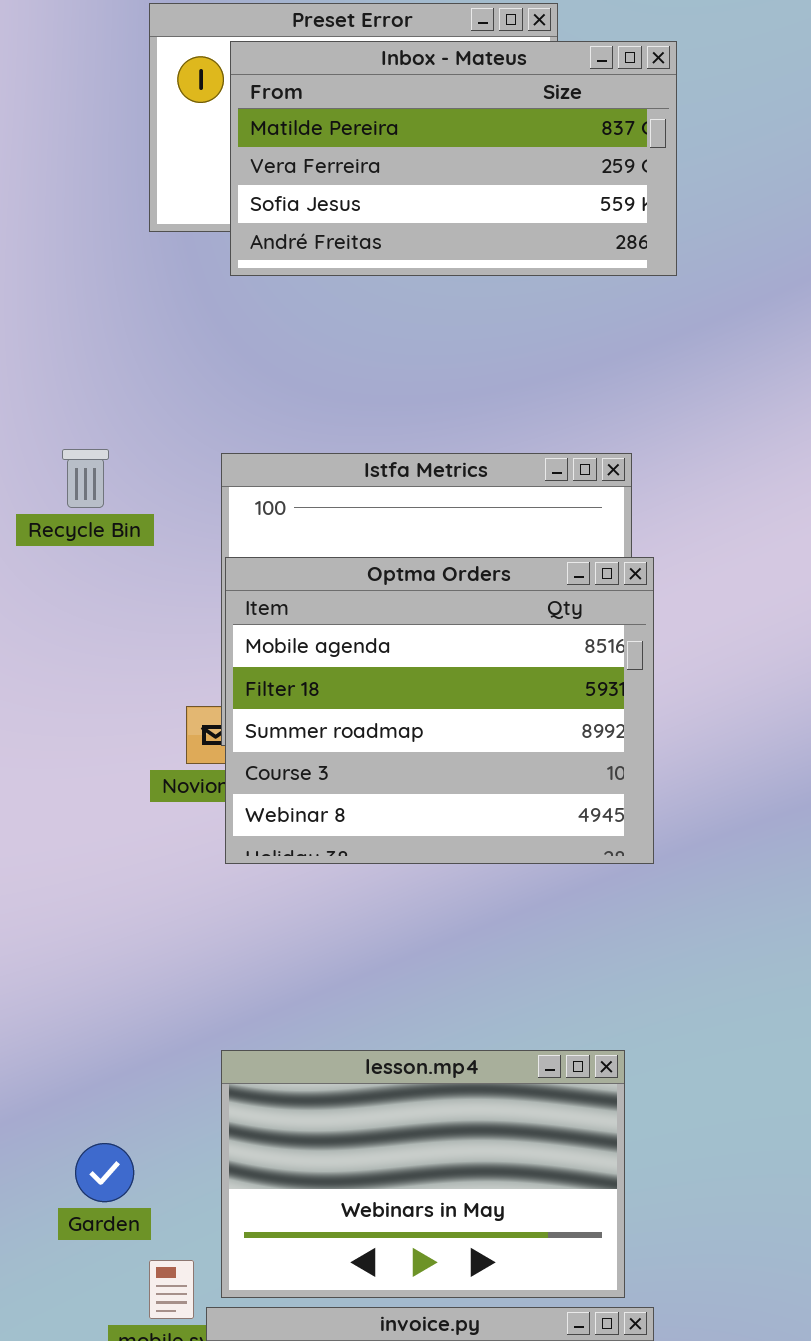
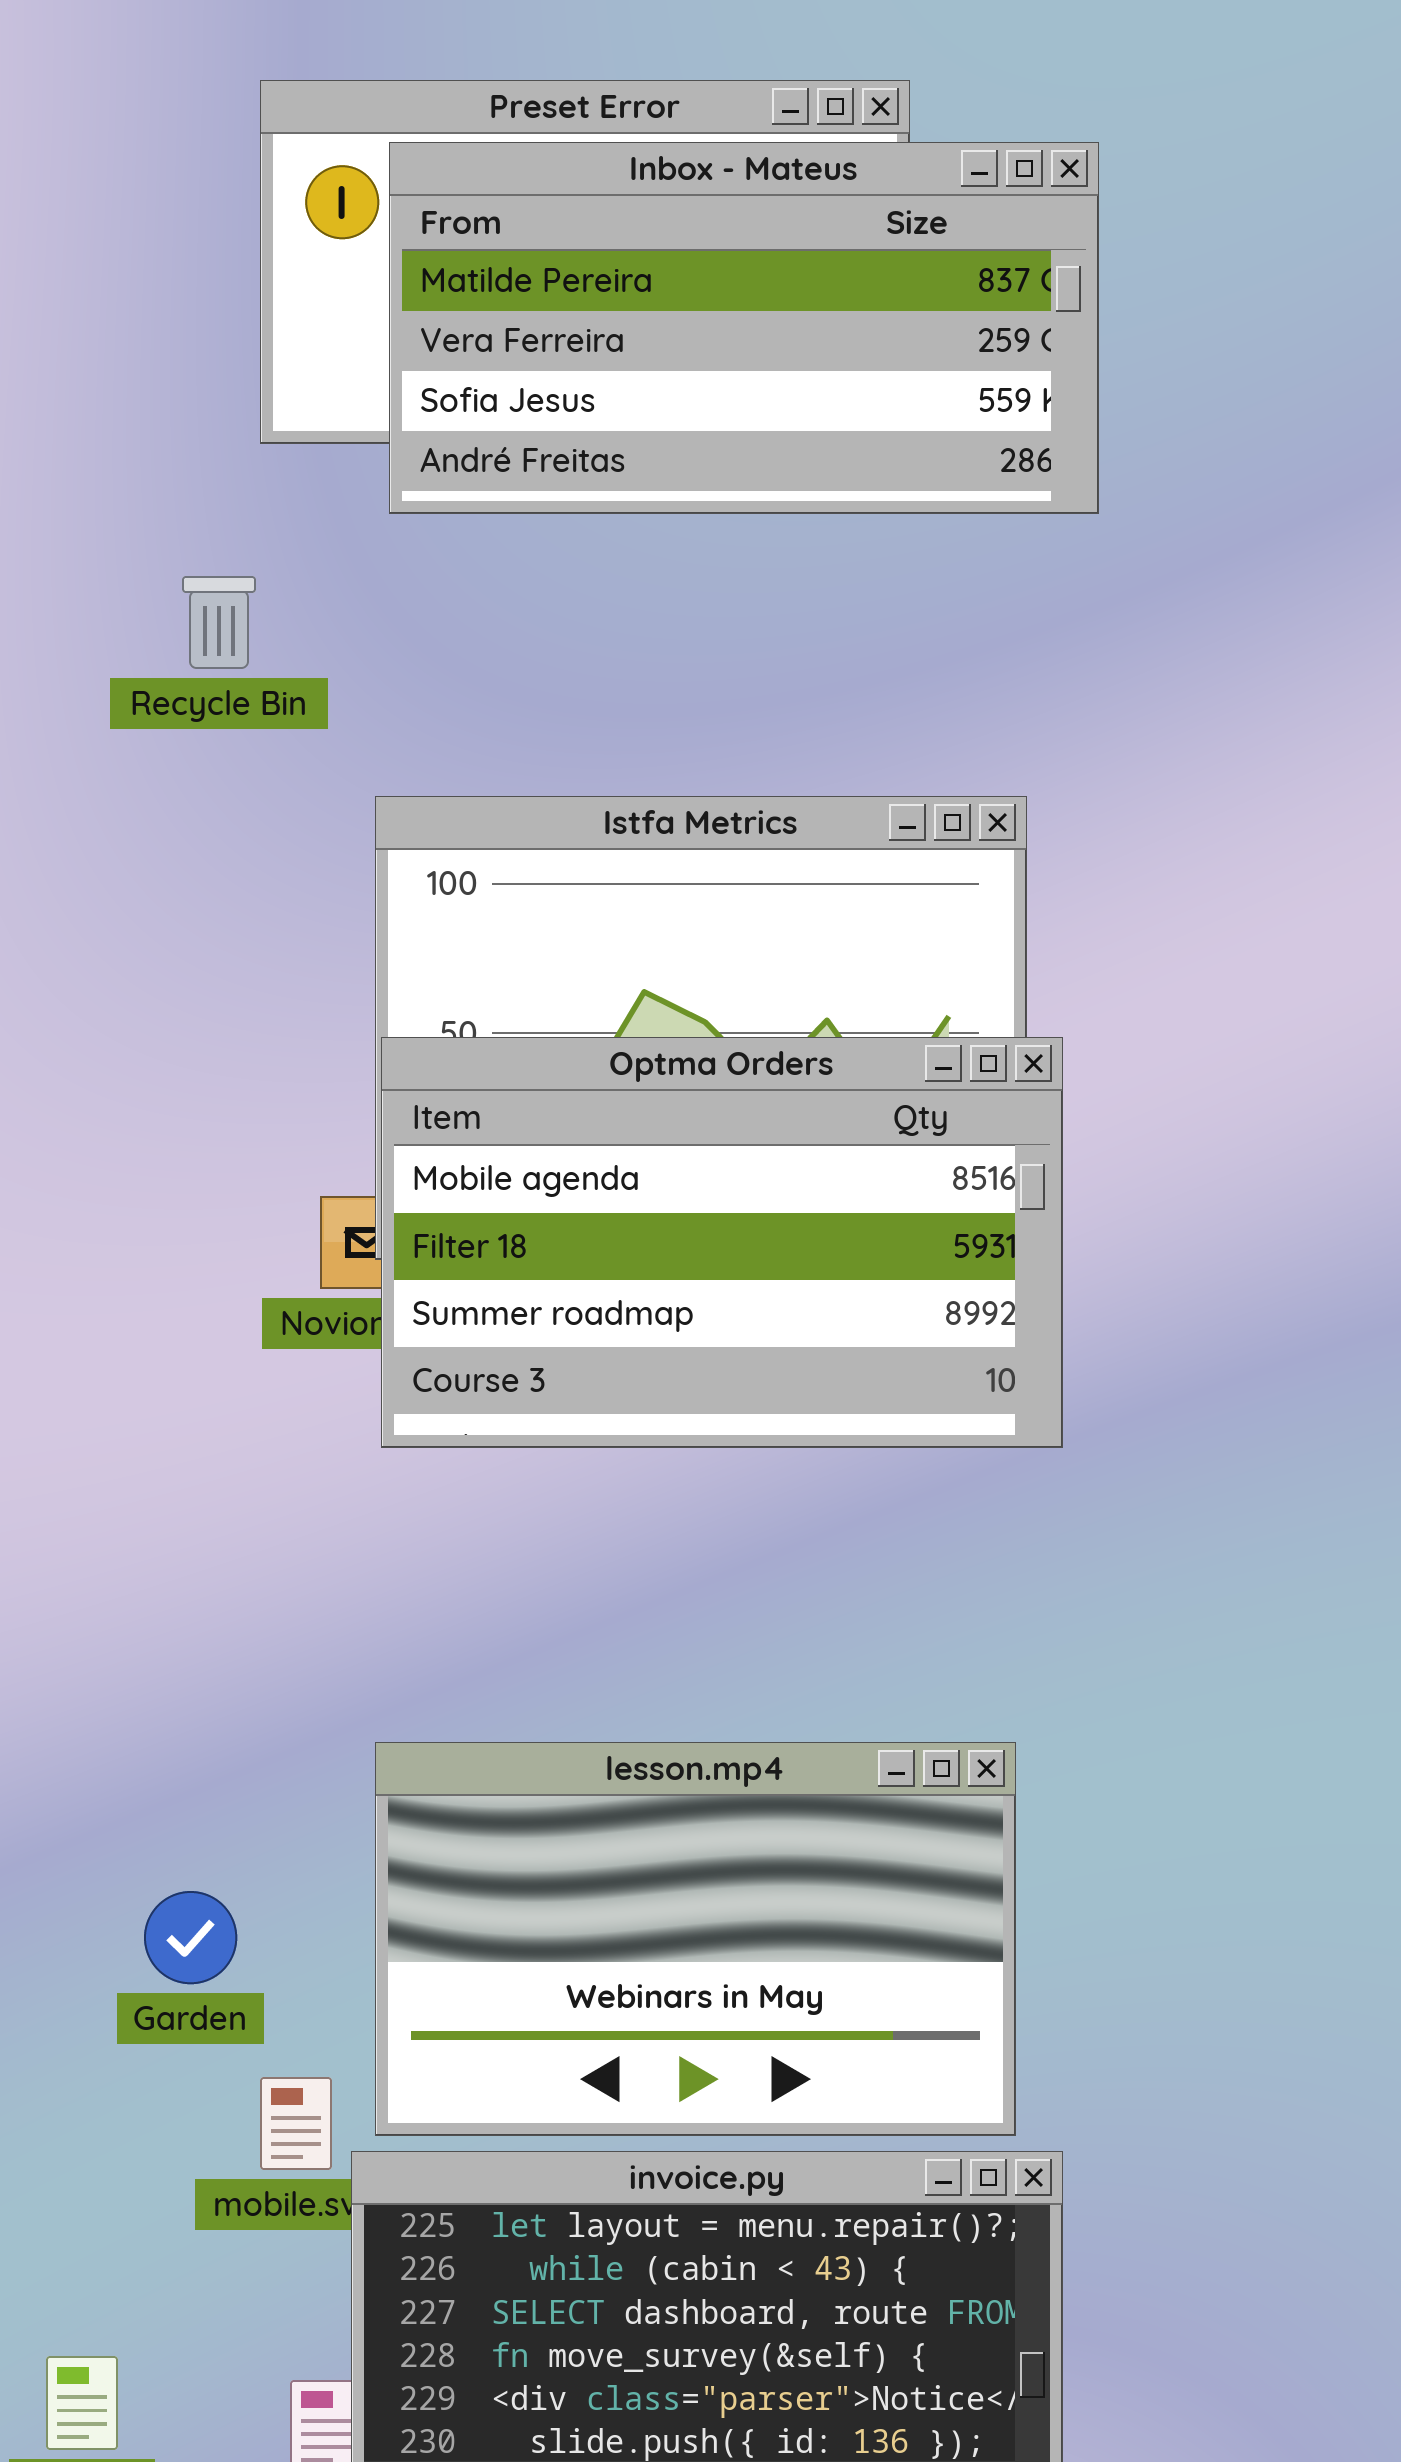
Recycle Bin: [62,449,109,508] -> [182,576,256,669], moved
Optma Orders: [225,557,654,864] -> [381,1037,1063,1448], resized

